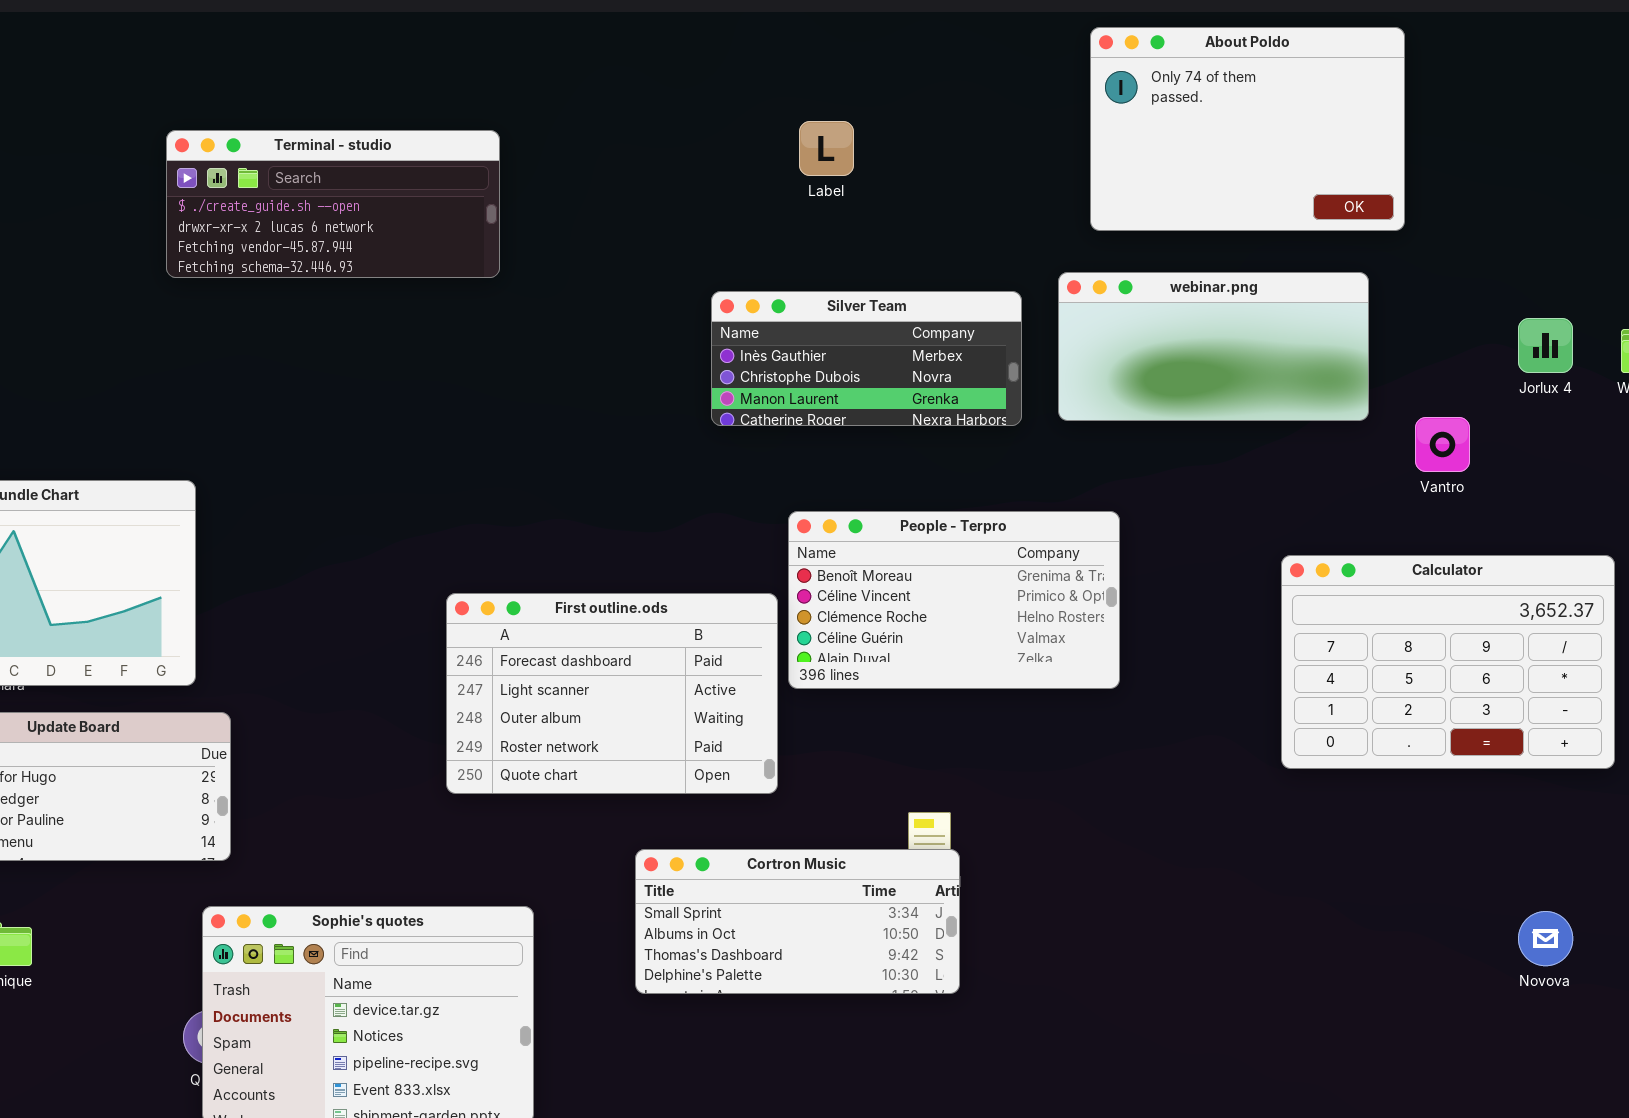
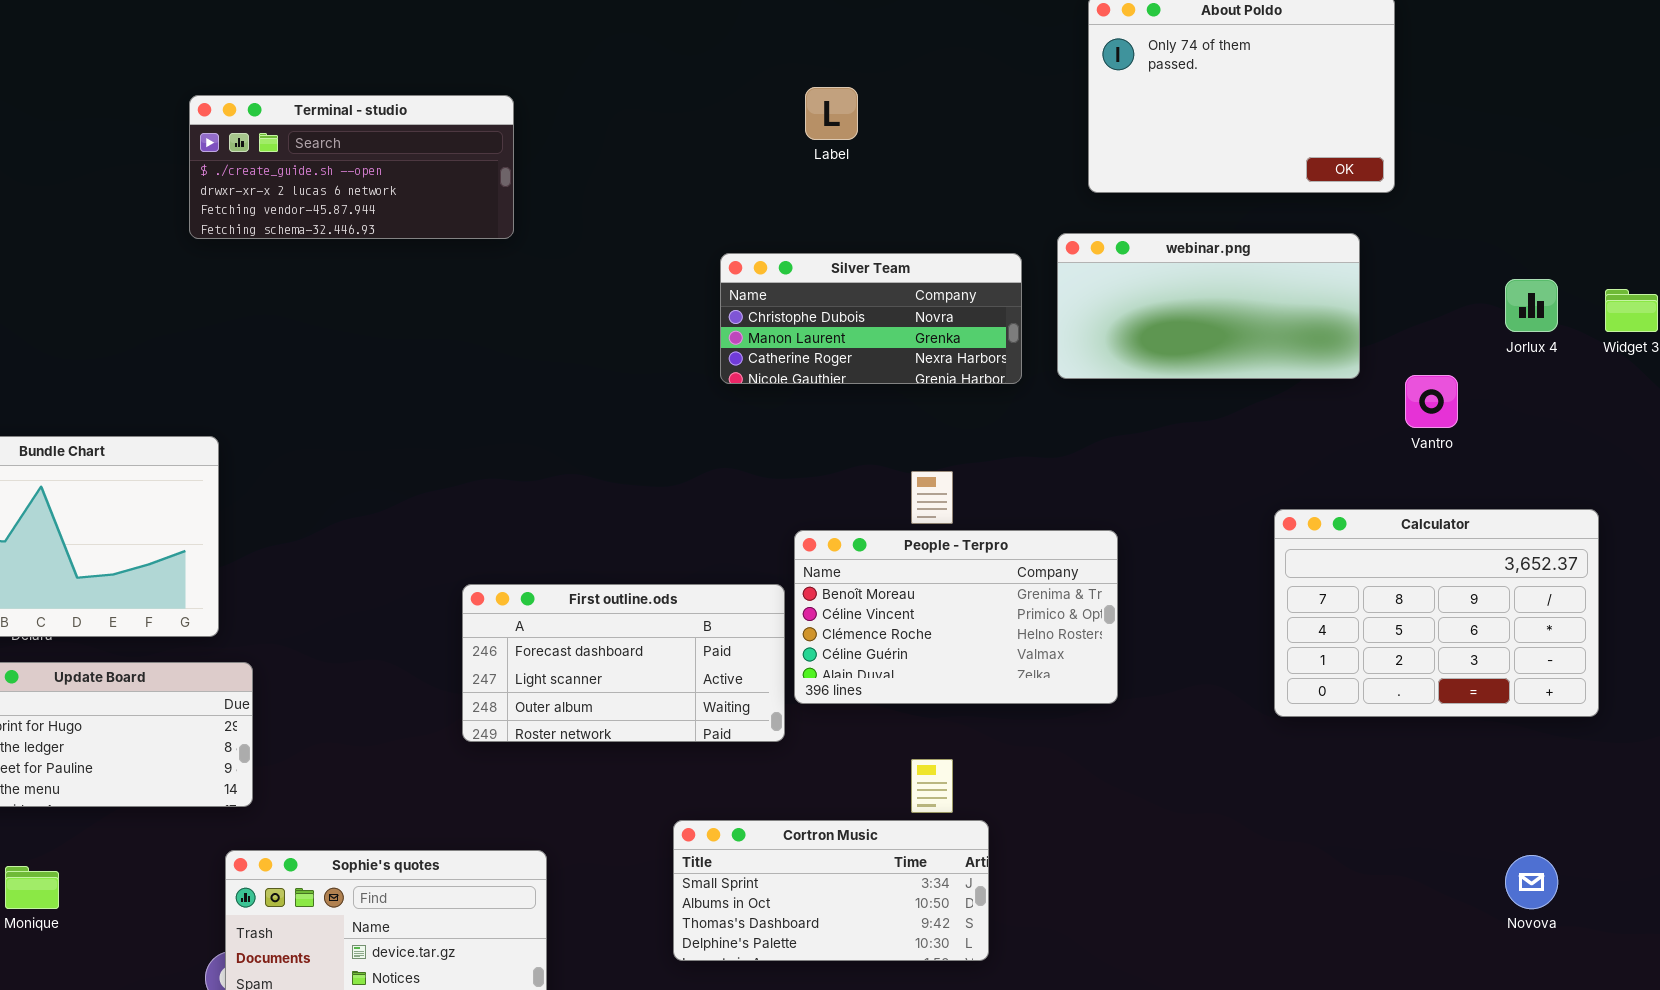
Silver Team: [711,291,1022,426] -> [720,253,1022,384], scrolled down 1 row
People - Terpro: [788,511,1120,689] -> [794,530,1118,704], moved
First outline.ods: [446,593,778,794] -> [462,584,785,742], resized
Cortron Music: [635,849,960,994] -> [673,820,989,961], moved

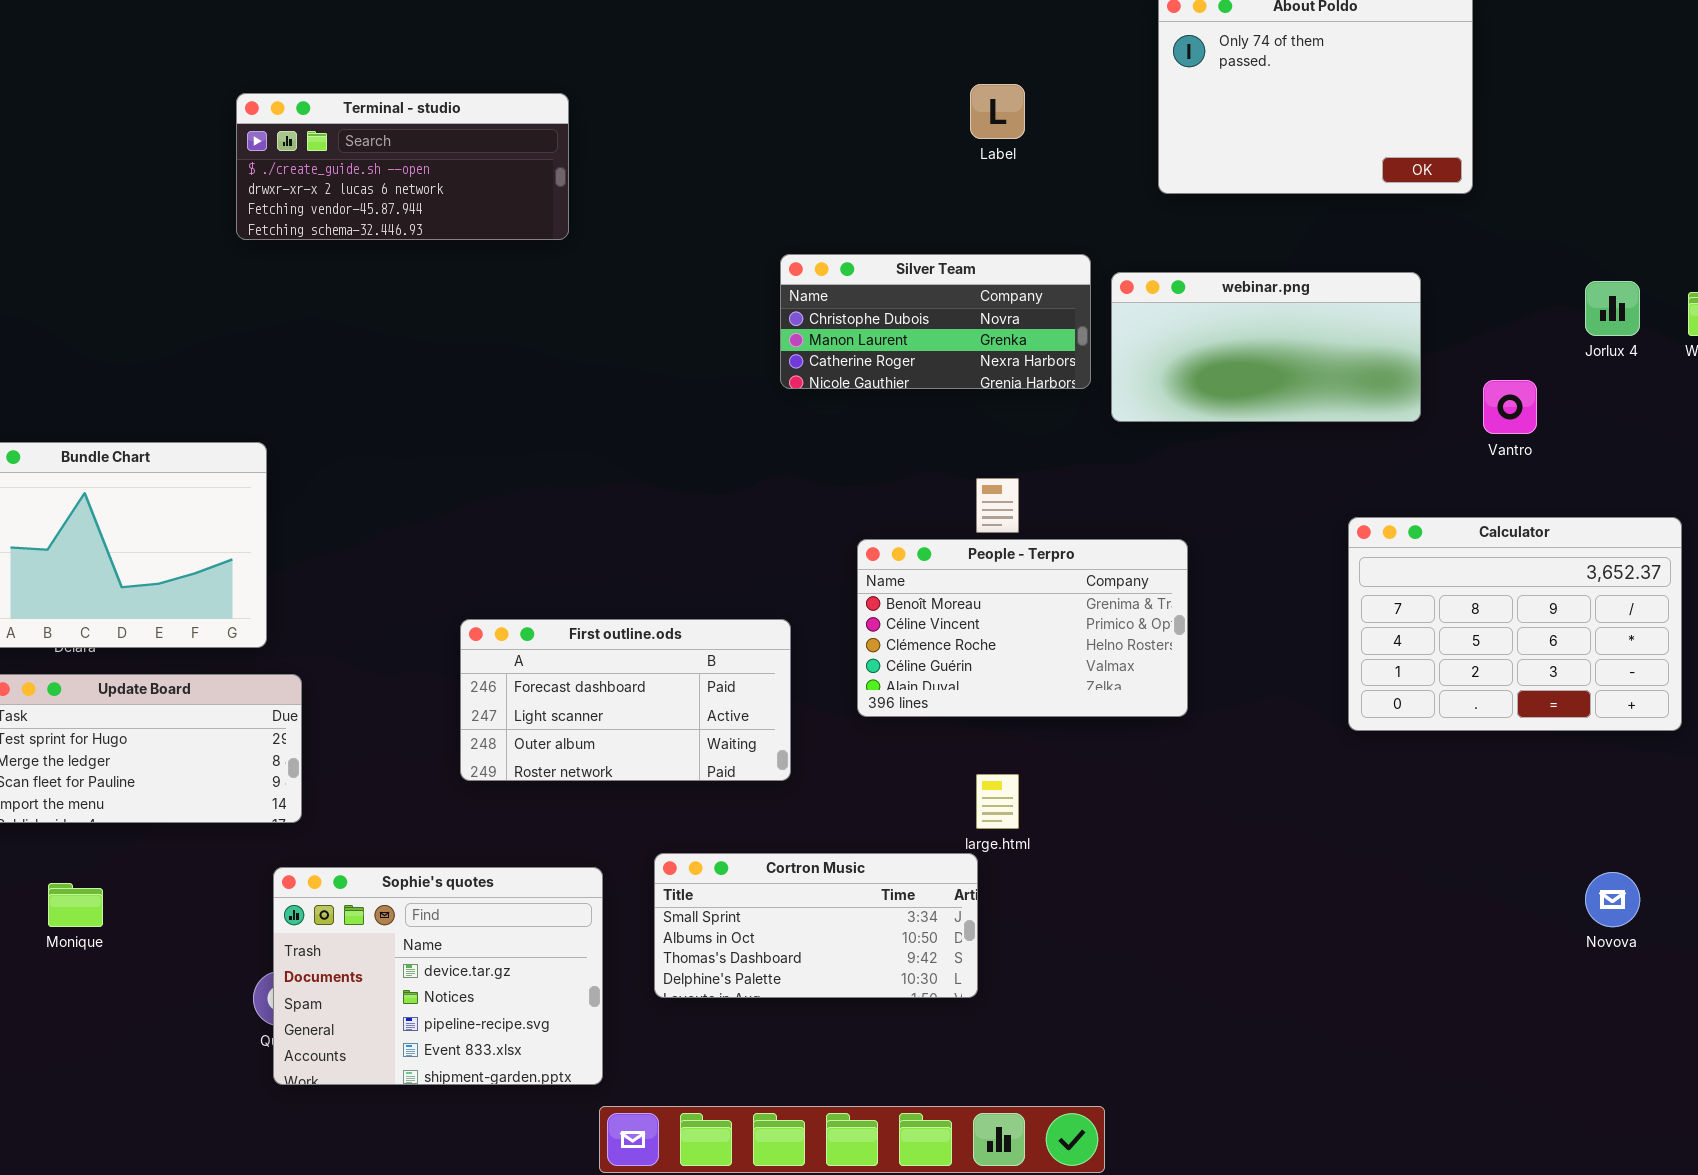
Label: [805,87,858,140] -> [970,84,1025,139], moved
webinar.png: [1057,233,1360,379] -> [1111,272,1421,422], moved
First outline.ods: [462,584,785,742] -> [460,619,791,781], moved
Cortron Music: [673,820,989,961] -> [654,853,978,998], moved

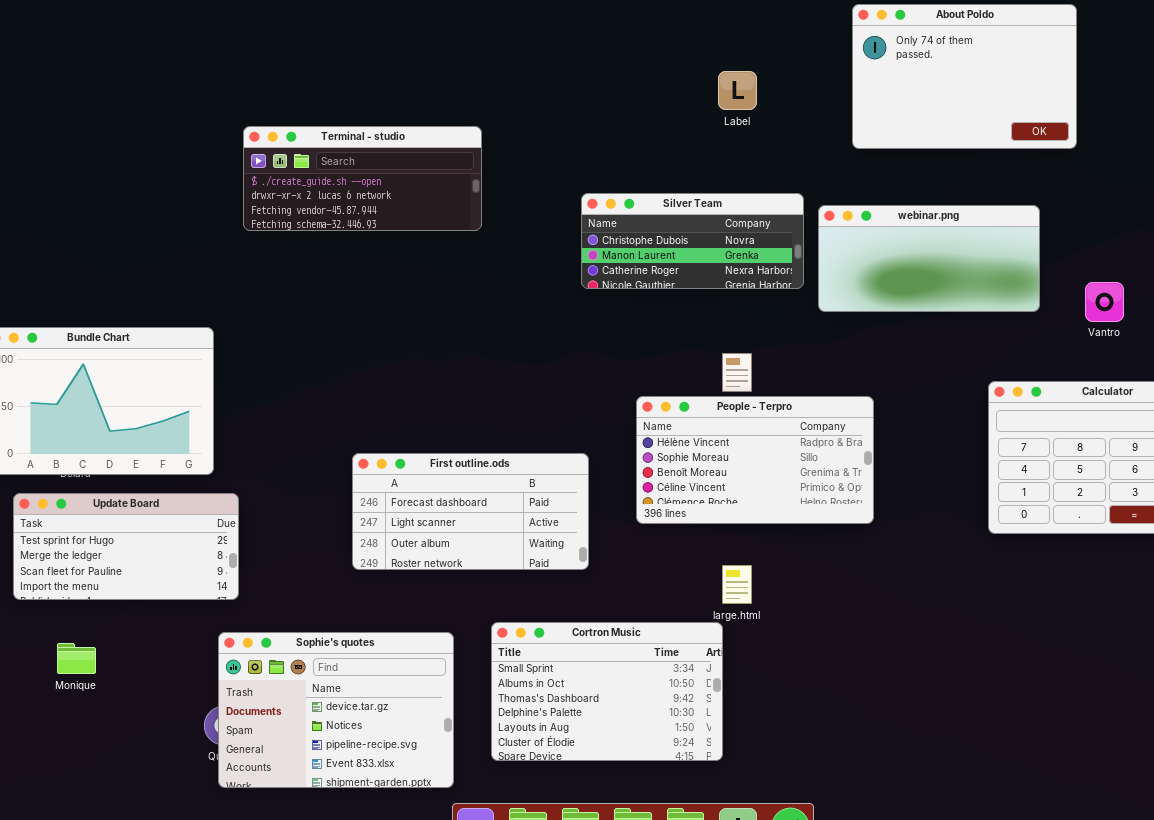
Terminal - studio: [236,93,569,240] -> [243,126,482,231], moved
People - Terpro: [857,539,1188,717] -> [636,396,874,524], scrolled up 2 rows
Cortron Music: [654,853,978,998] -> [491,622,723,761], resized

